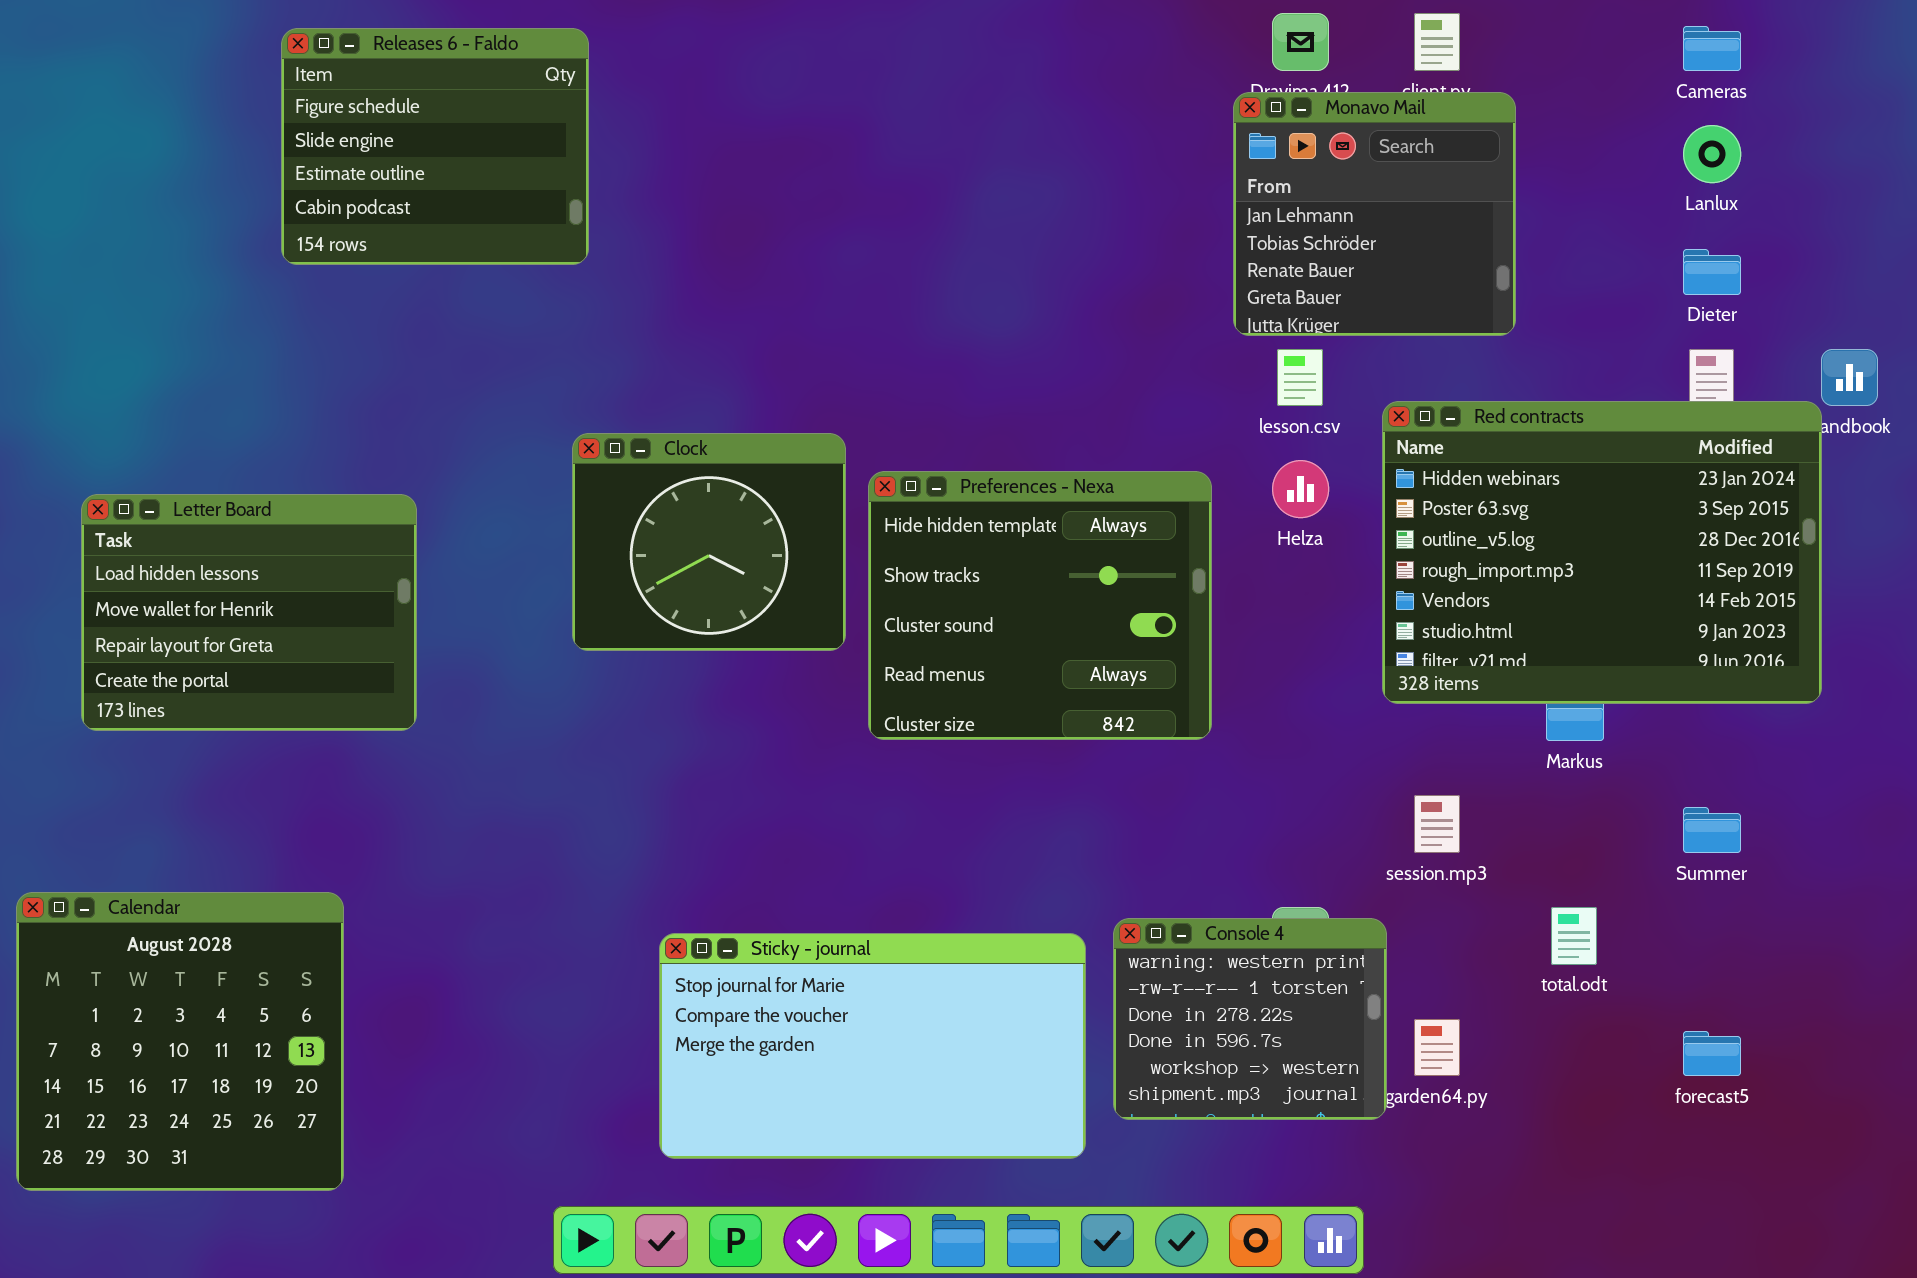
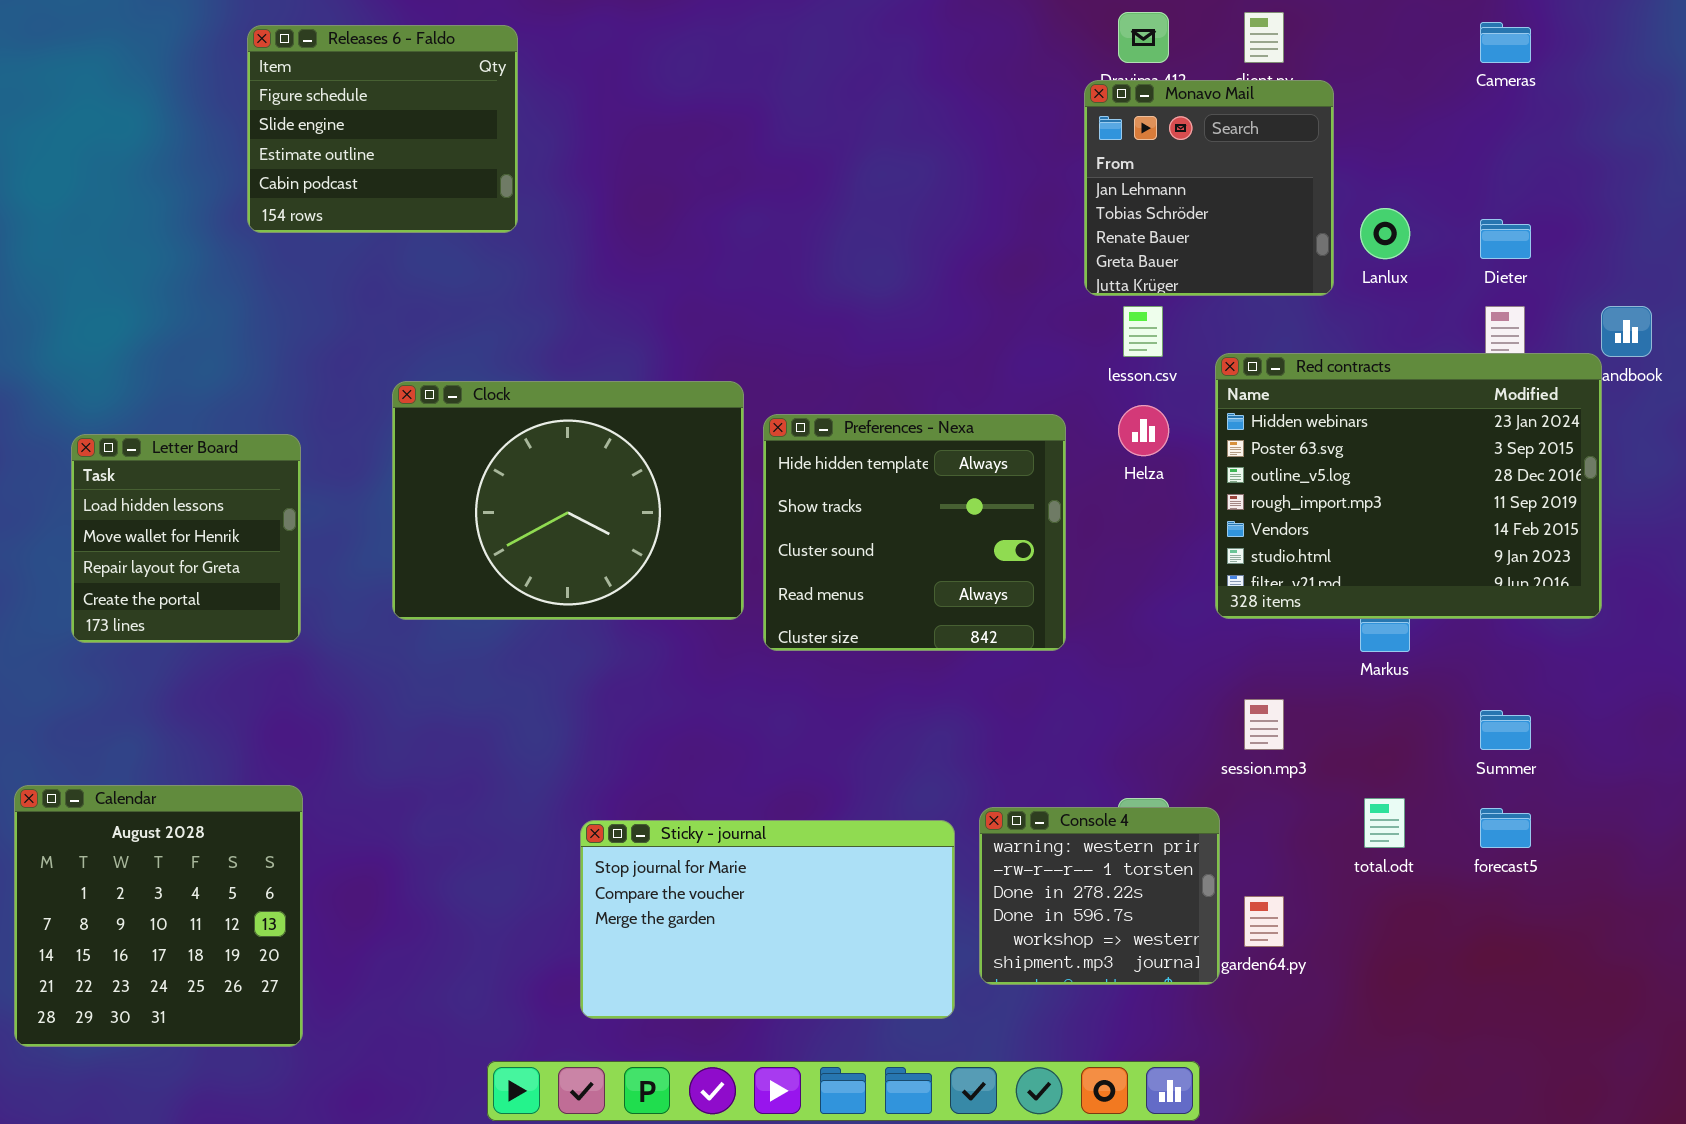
Lanlux: [1683,125,1741,183] -> [1360,208,1410,259], moved
Clock: [572,433,846,651] -> [392,381,744,620], resized
Letter Board: [81,494,417,731] -> [71,434,301,643], resized
forecast5: [1683,1031,1741,1076] -> [1480,808,1531,848], moved

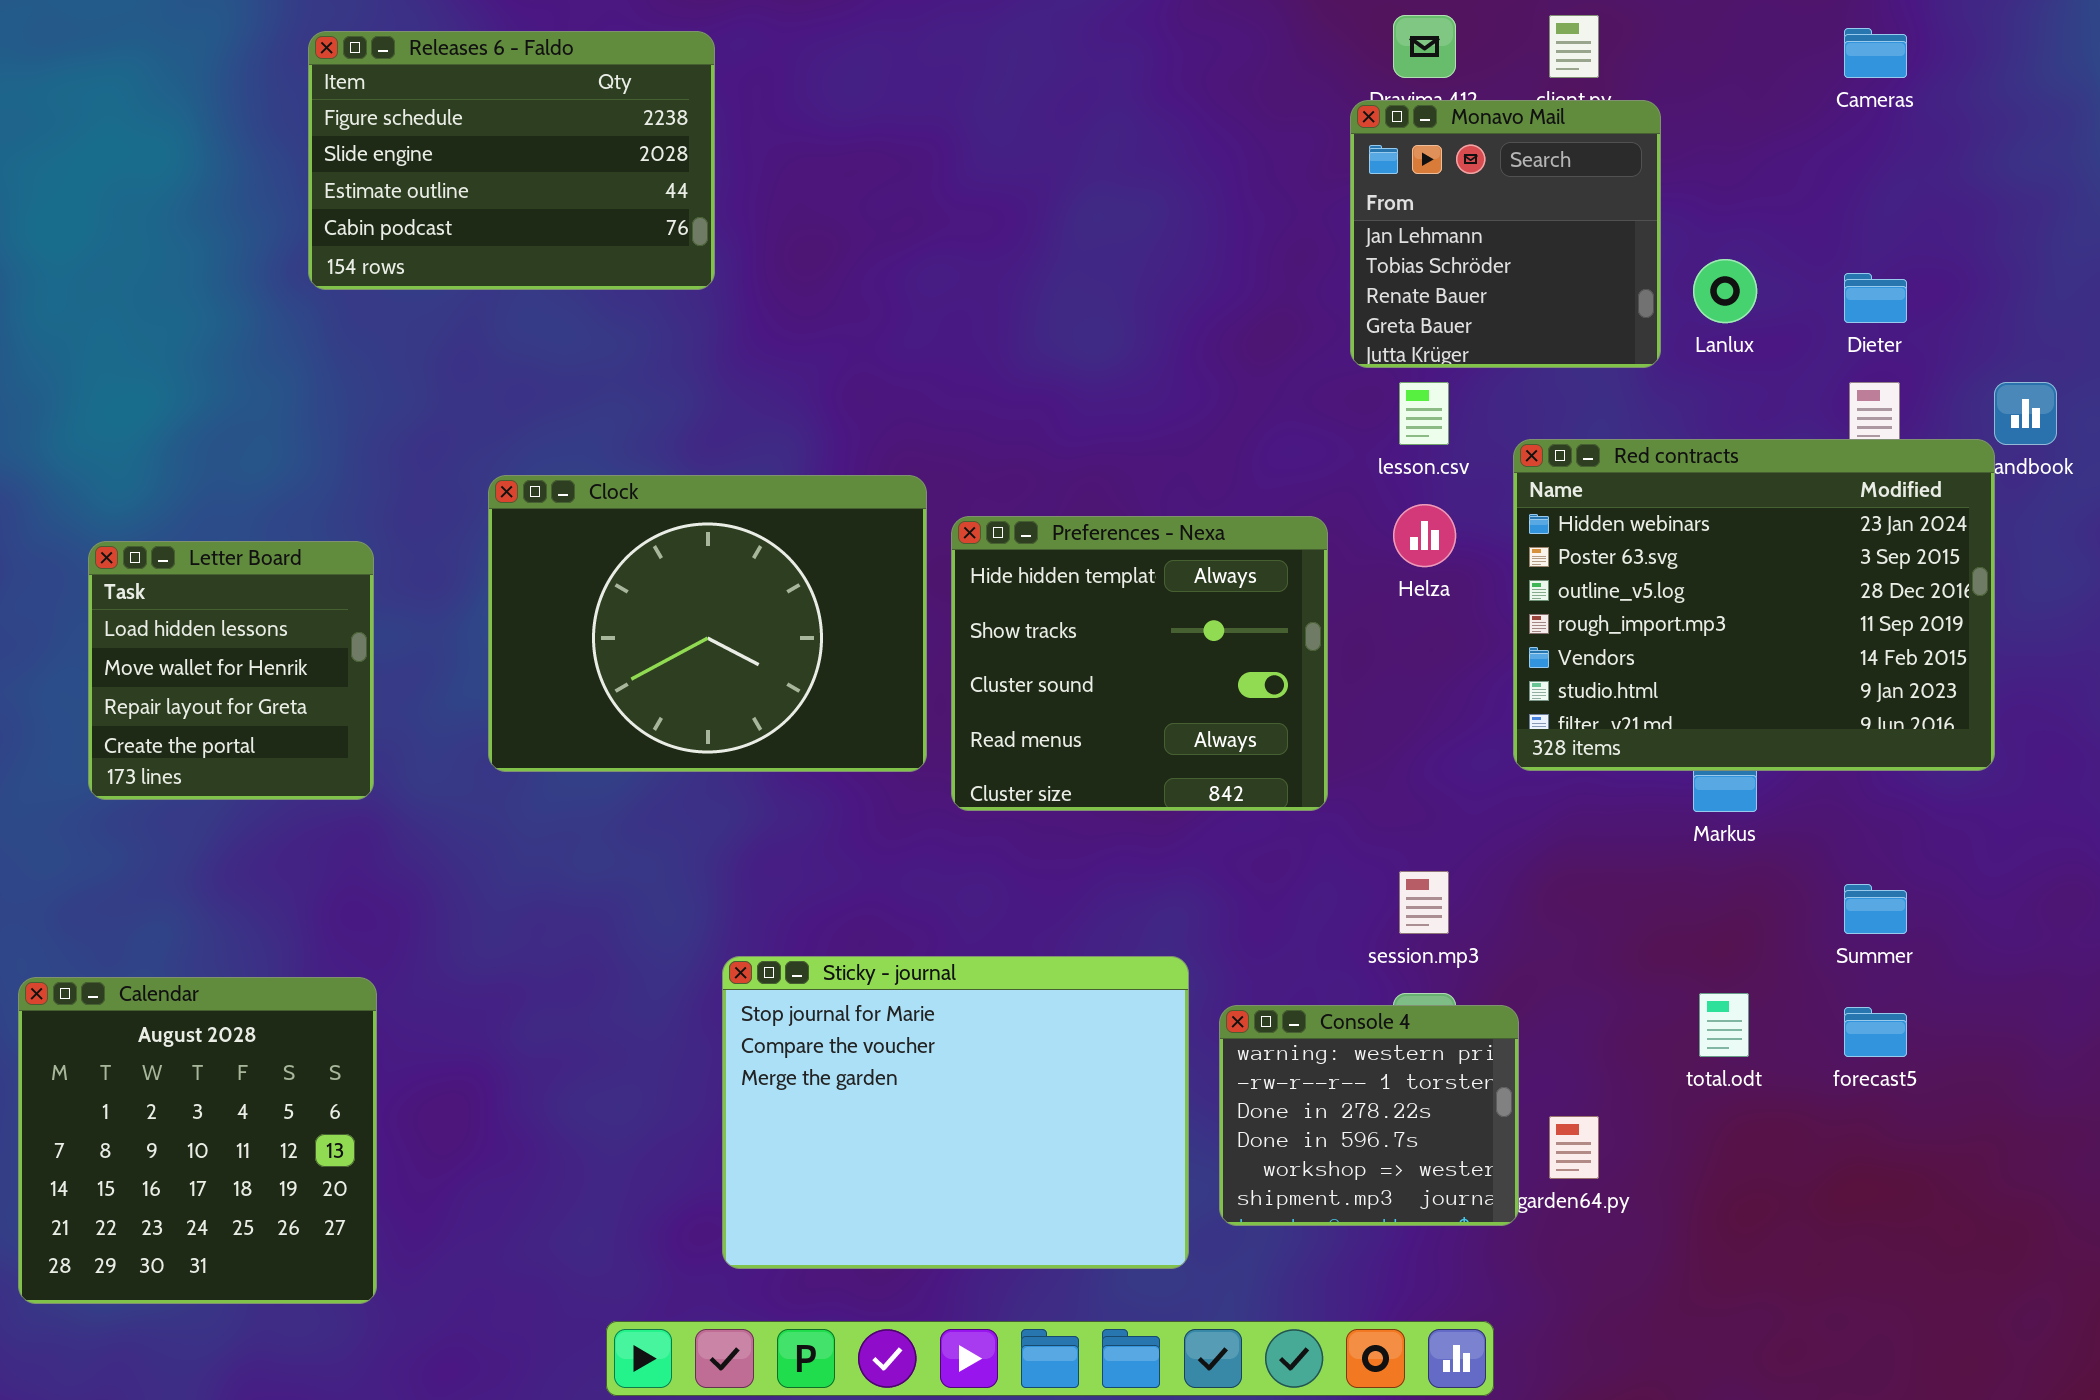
Releases 6 - Faldo: [247,25,518,233] -> [308,31,715,290], resized
session.mp3: [1244,699,1284,750] -> [1399,871,1449,934], moved
Sticky - journal: [580,820,955,1019] -> [722,956,1189,1269], resized

